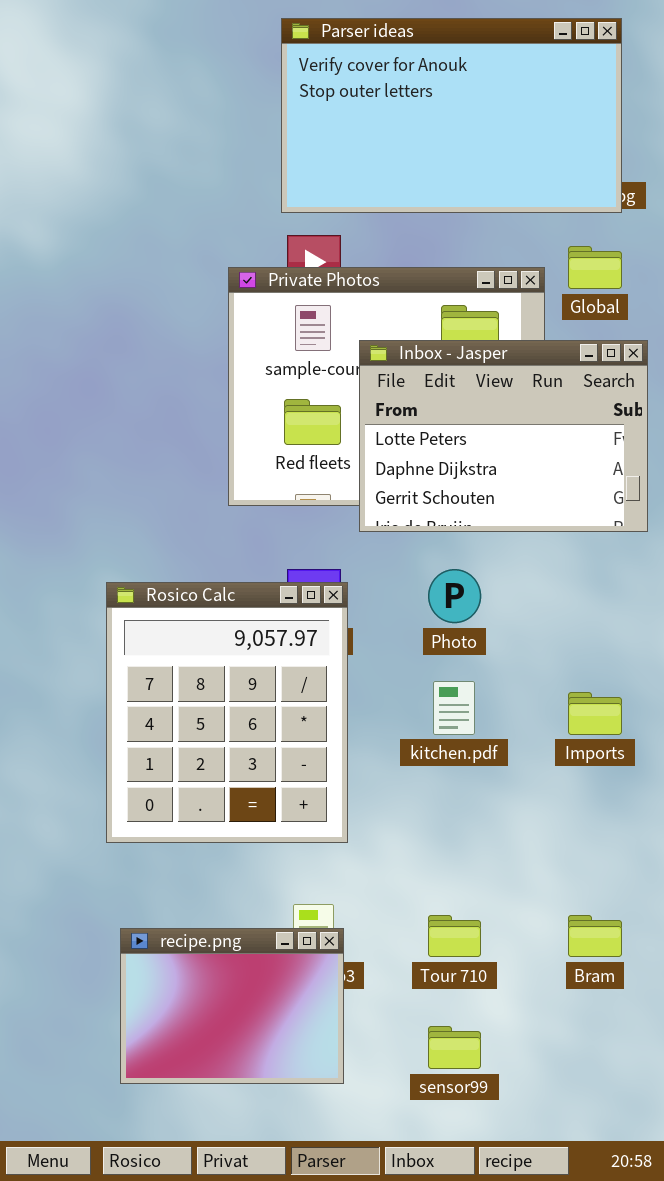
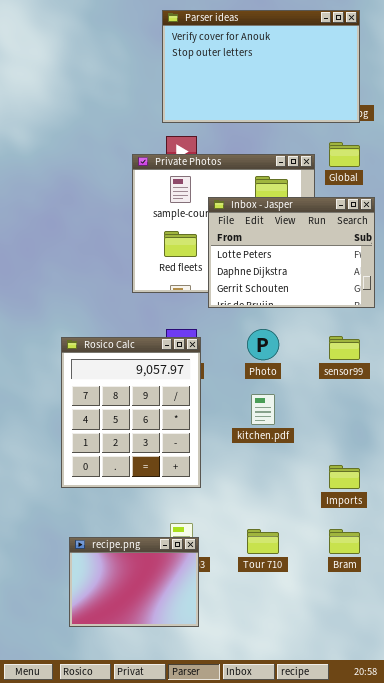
Imports: [568,692,622,735] -> [329,465,360,489], moved
sensor99: [428,1026,481,1069] -> [329,336,360,360], moved

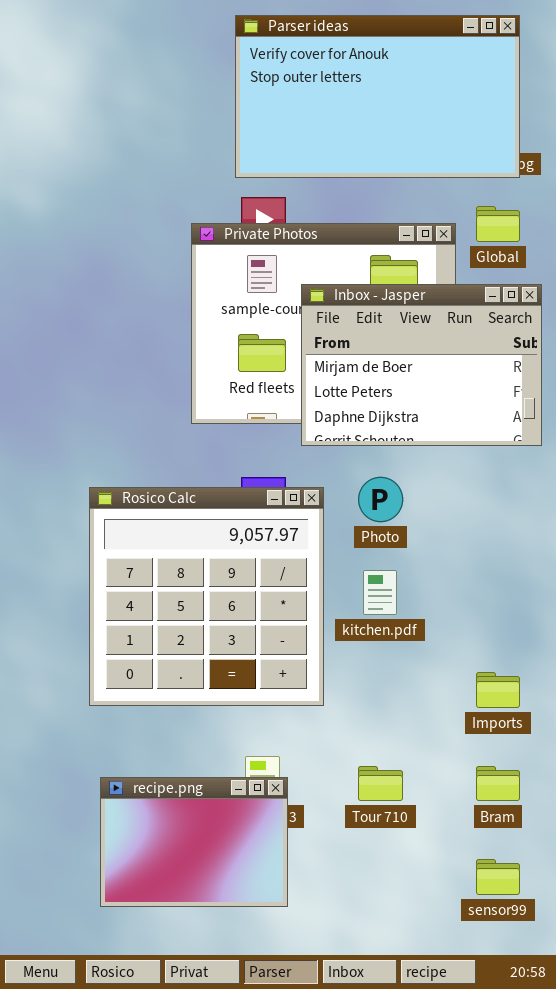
Inbox - Jasper: [208,197,375,308] -> [301,284,542,446], scrolled up 1 row
sensor99: [329,336,360,360] -> [476,859,520,895], moved
Rosico Calc: [61,337,201,488] -> [89,487,324,706], resized

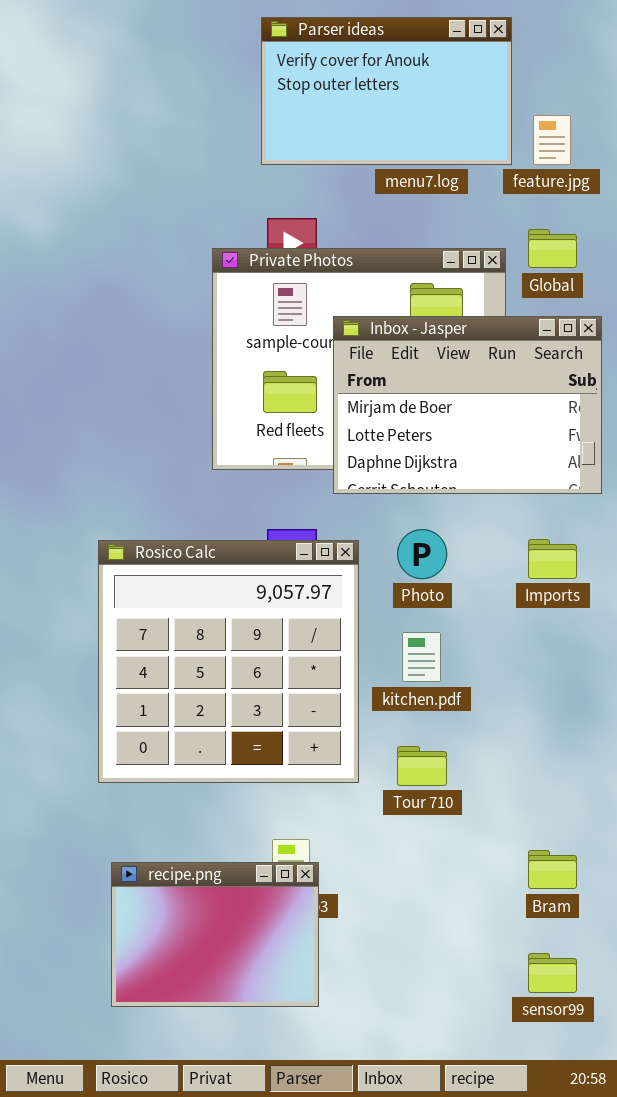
Parser ideas: [235,15,520,178] -> [261,17,512,165], resized
Imports: [476,672,520,708] -> [528,539,577,579], moved
Tour 710: [358,766,403,801] -> [397,746,447,786], moved

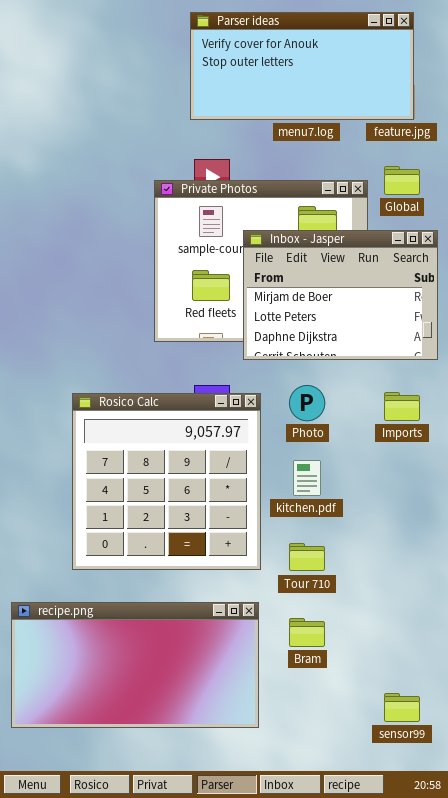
Parser ideas: [261,17,512,165] -> [190,12,414,120], resized
Bram: [528,850,577,889] -> [289,618,325,647], moved
recipe.png: [111,862,319,1007] -> [11,602,259,728], moved, resized

